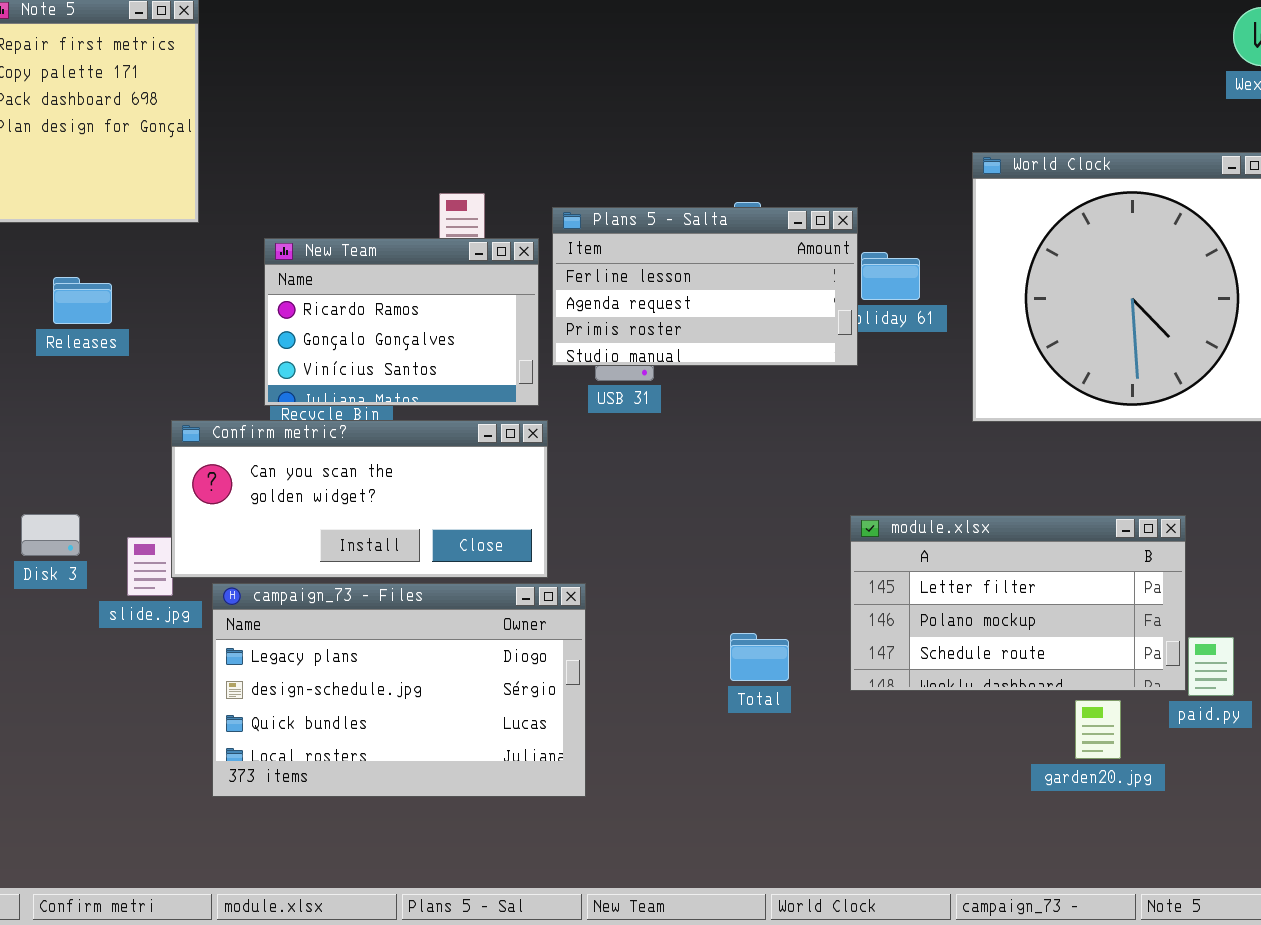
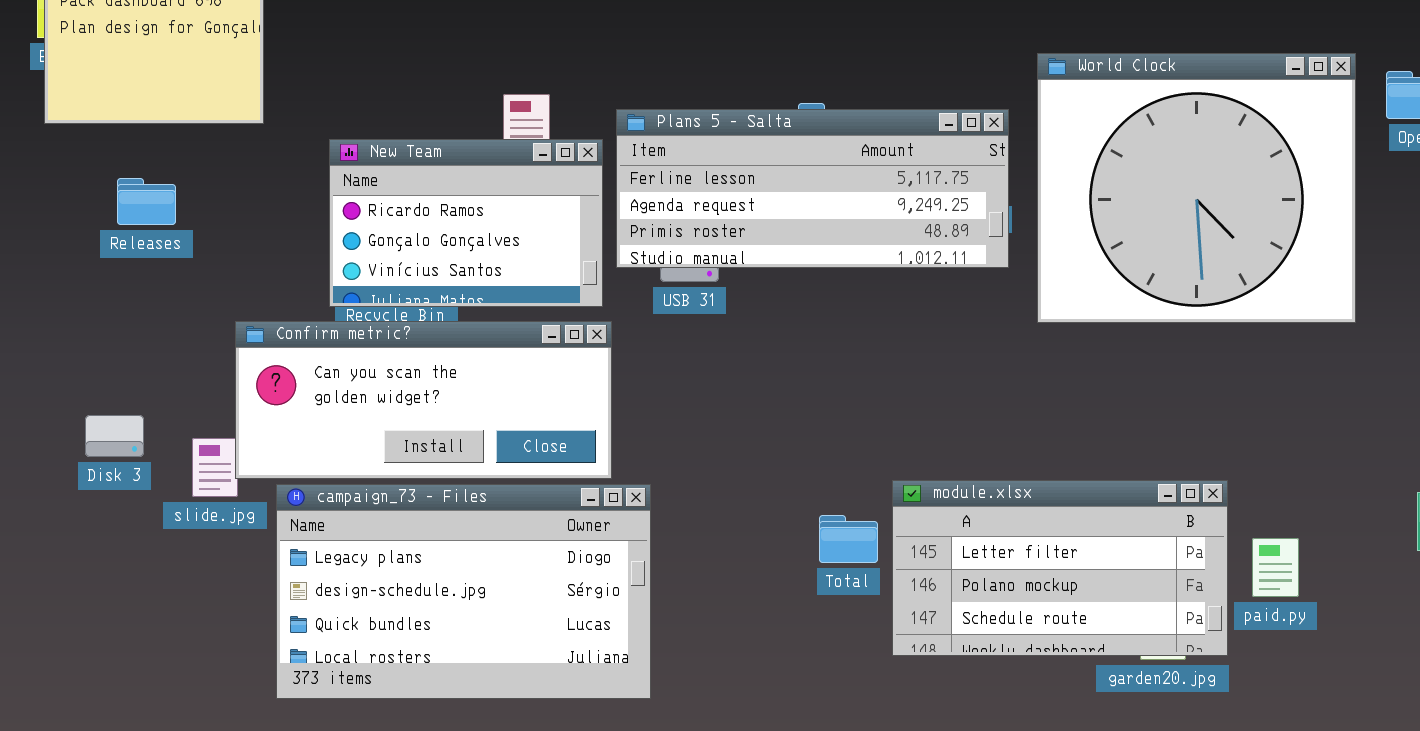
Plans 5 - Salta: [552,207,858,366] -> [616,109,1009,268], resized
module.xlsx: [850,515,1186,691] -> [892,480,1228,656], moved
Total: [730,633,789,681] -> [819,515,878,563], moved

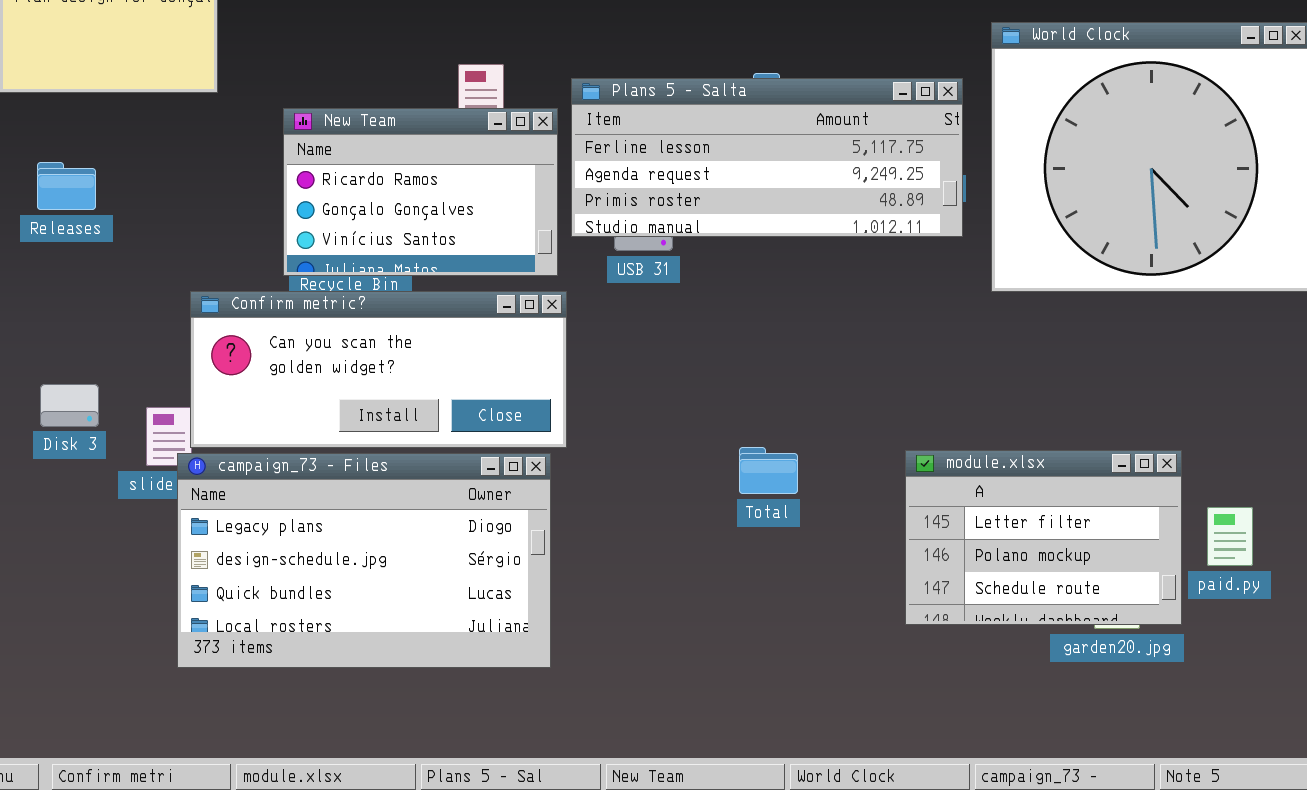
Releases: [117,178,176,225] -> [37,162,96,210], moved
module.xlsx: [892,480,1228,656] -> [905,450,1182,625], resized
campaign_73 - Files: [276,484,651,699] -> [177,453,551,668], moved
Total: [819,515,878,563] -> [739,447,798,494], moved

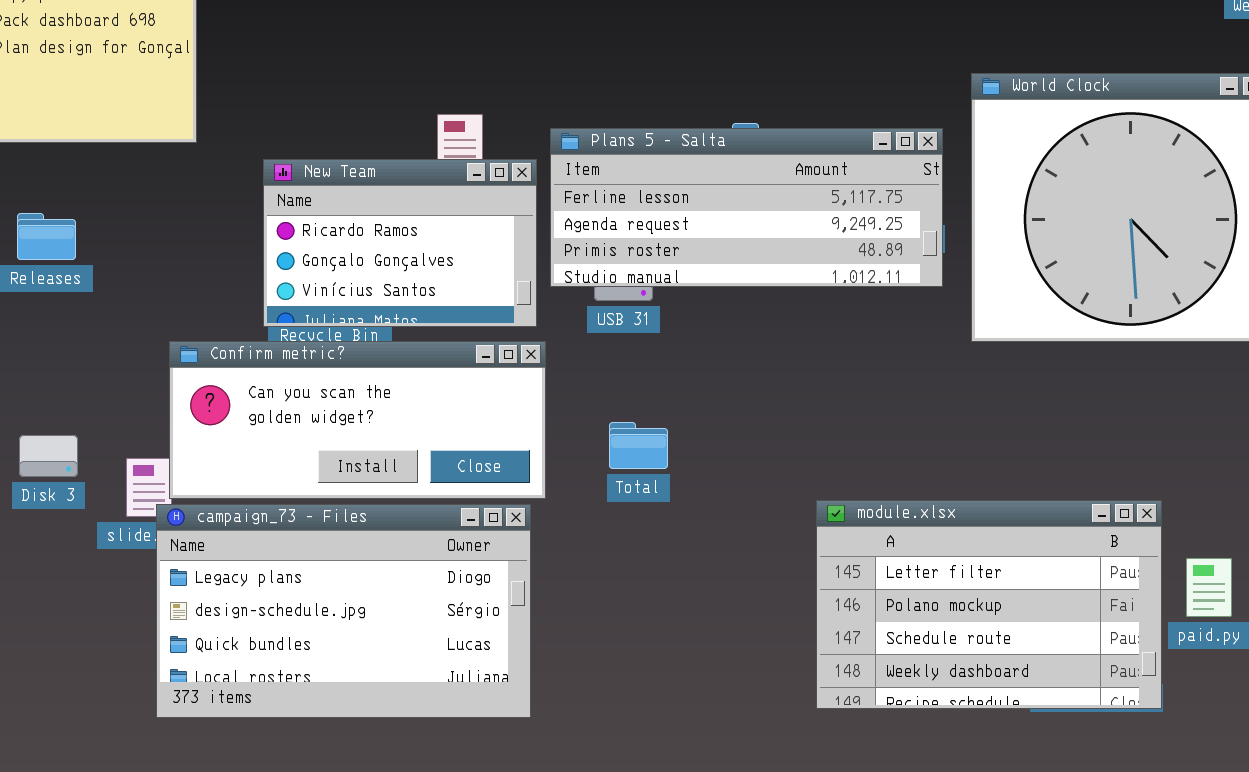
Total: [739,447,798,494] -> [609,422,668,469], moved
module.xlsx: [905,450,1182,625] -> [816,500,1162,709], resized

